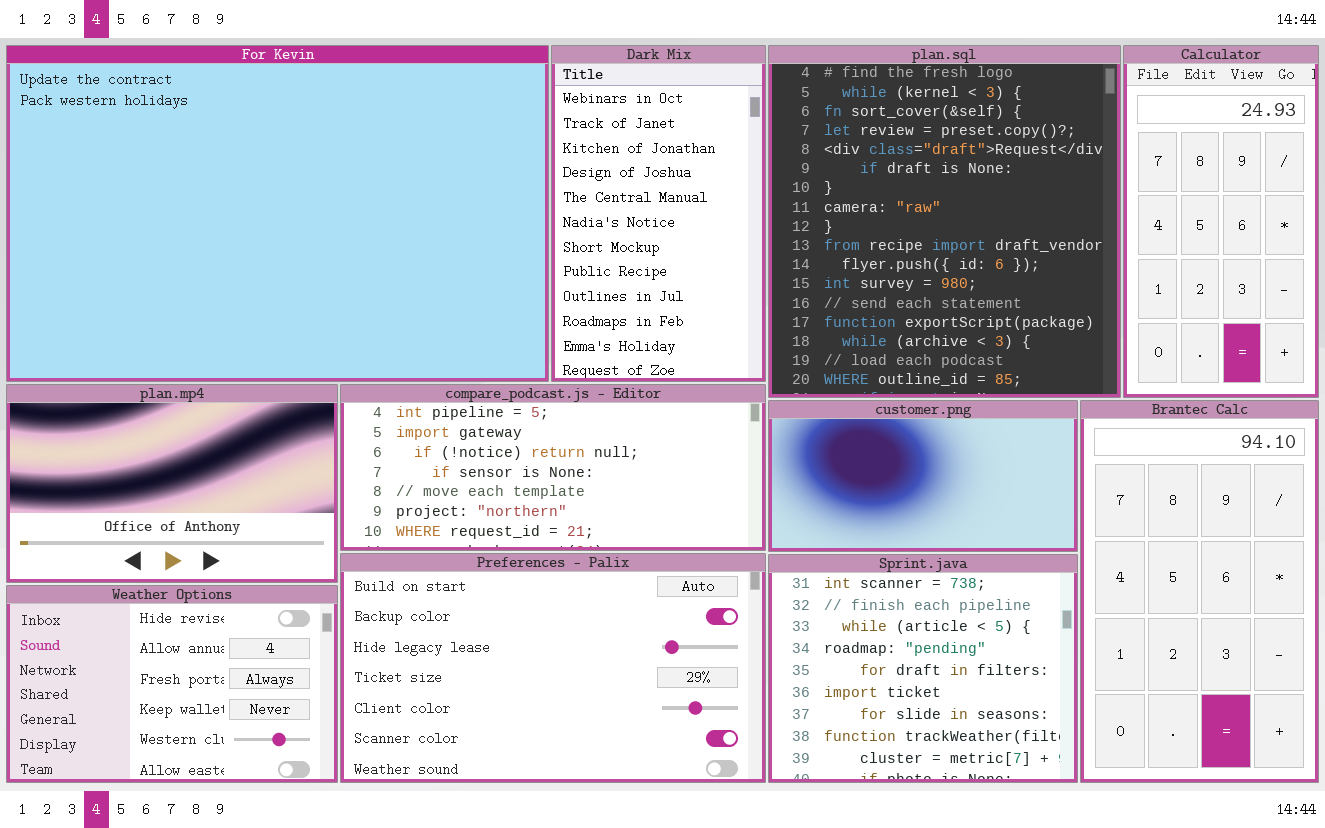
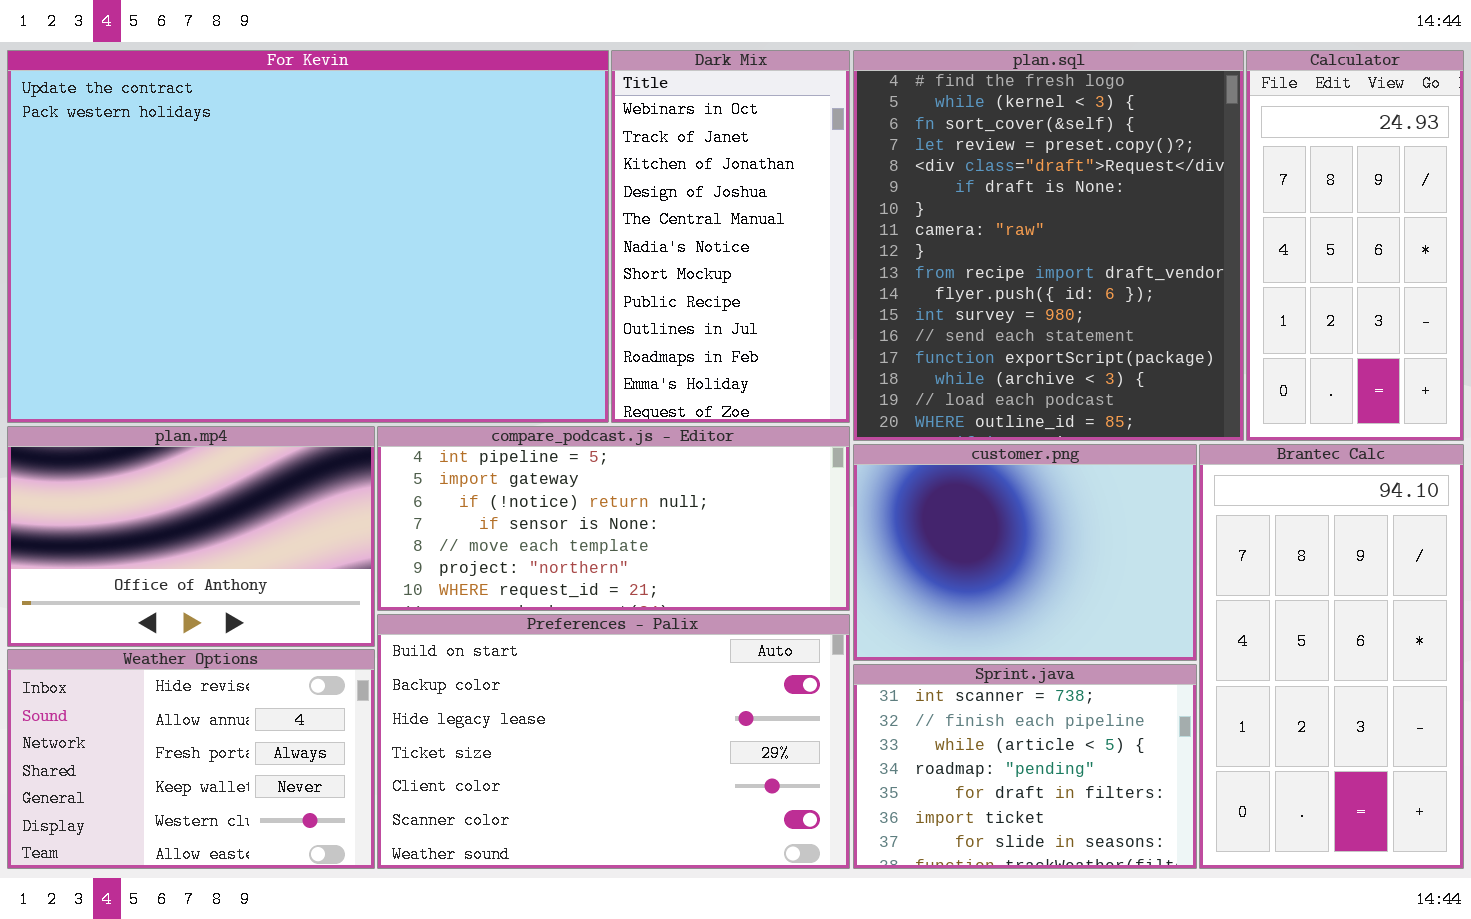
customer.png: [768,400,1078,552] -> [853,444,1197,661], resized
Sprint.java: [768,554,1078,783] -> [853,664,1197,869], resized

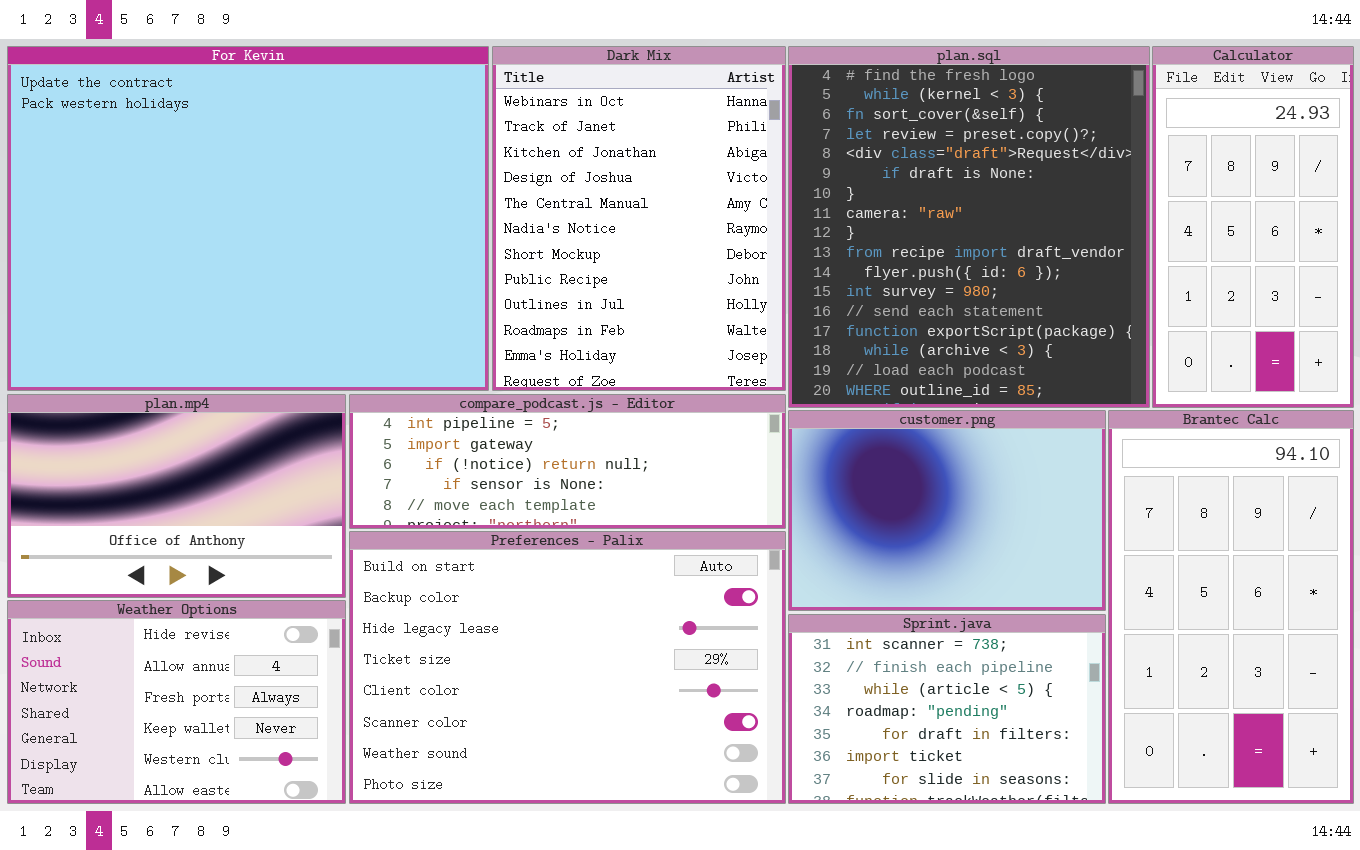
For Kevin: [7,50,609,423] -> [7,46,489,391], resized
Dark Mix: [611,50,850,423] -> [492,46,786,391], resized
compare_podcast.js - Editor: [377,426,850,611] -> [349,394,786,529], resized
Preferences - Palix: [377,614,850,869] -> [349,531,786,804], resized

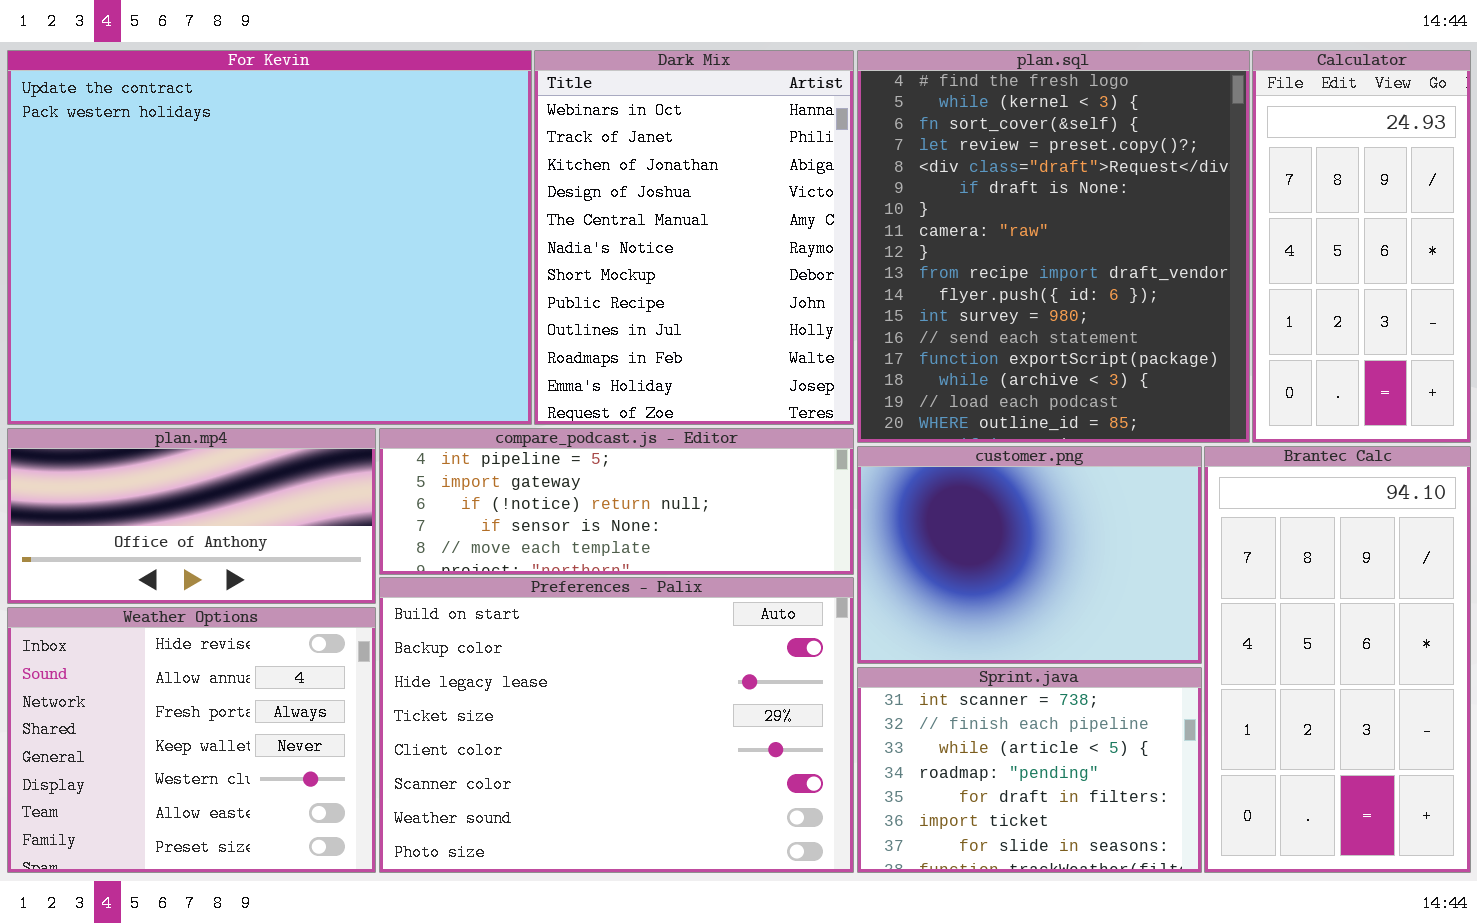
plan.mp4: [7,394,346,598] -> [7,428,376,604], resized
Weather Options: [7,600,346,804] -> [7,607,376,873], resized

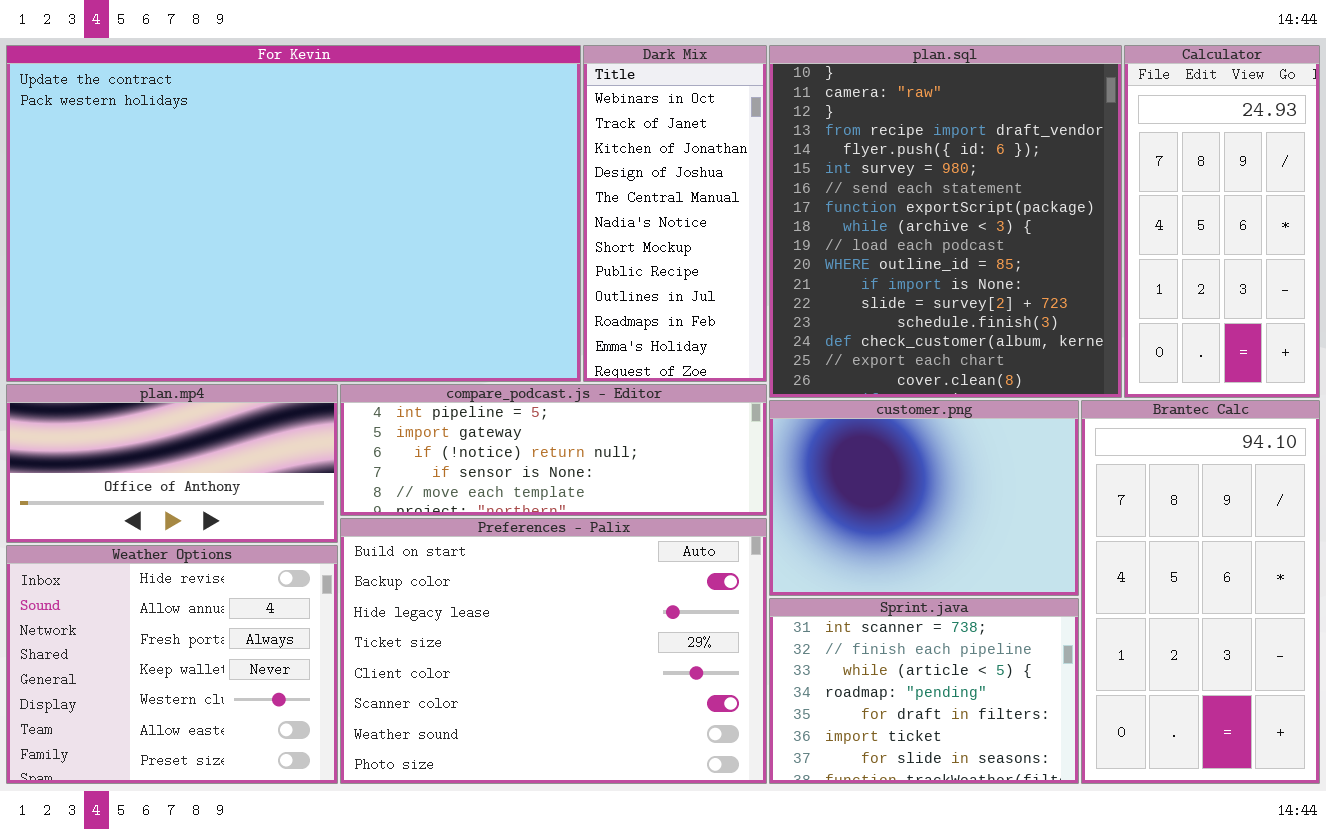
For Kevin: [7,50,532,425] -> [6,45,581,382], resized
Dark Mix: [534,50,854,425] -> [583,45,767,382], resized
plan.sql: [857,50,1250,443] -> [769,45,1122,398], scrolled down 6 rows

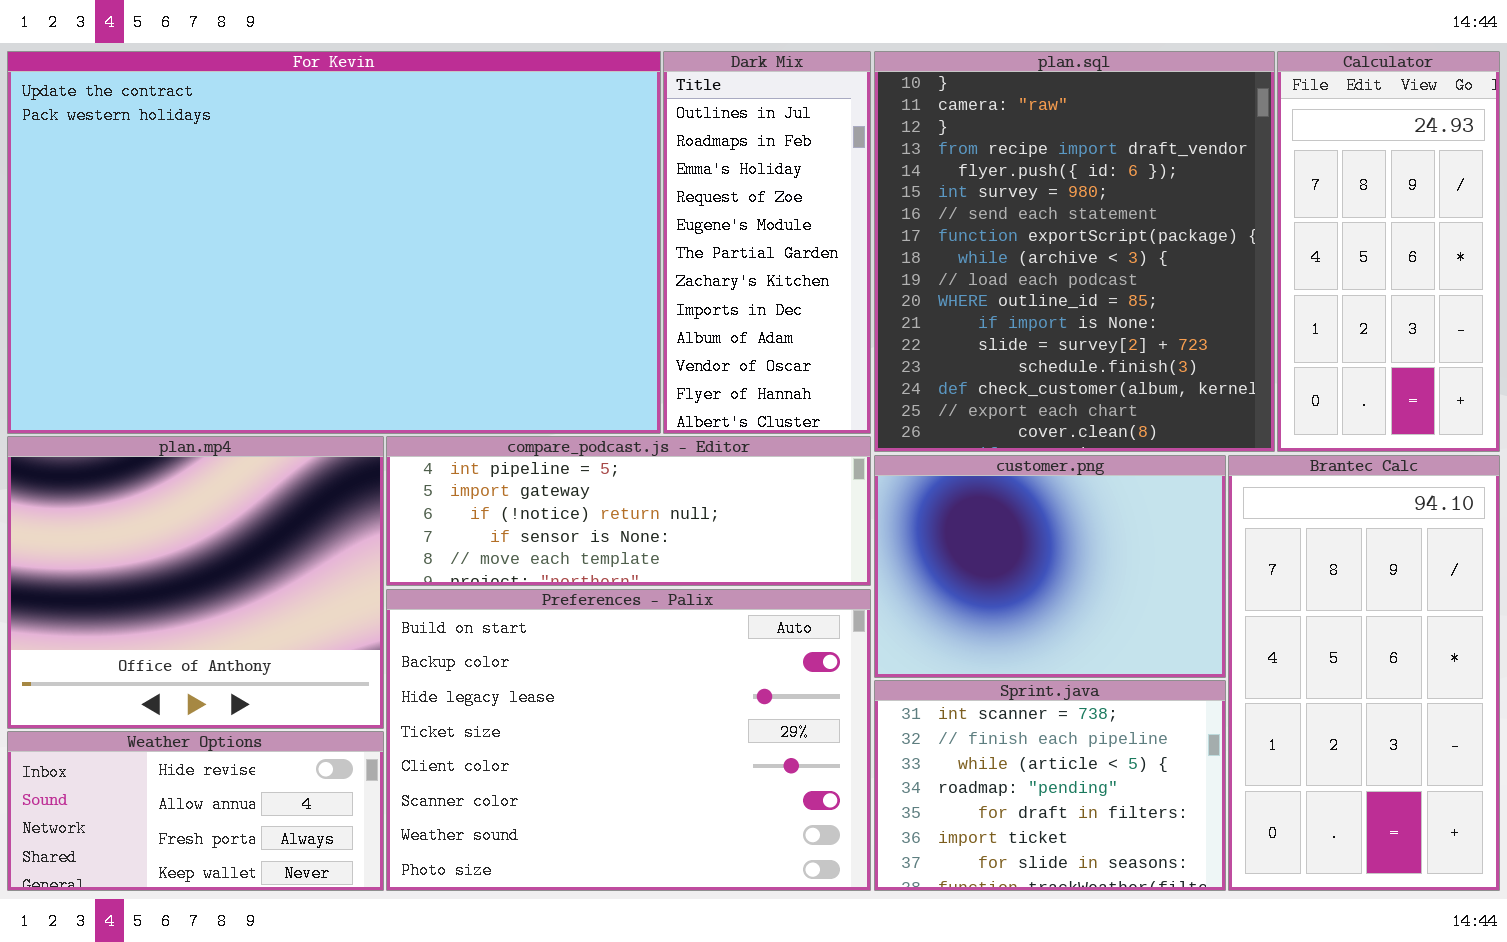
Dark Mix: [583,45,767,382] -> [663,51,871,434], scrolled down 8 rows
plan.mp4: [6,384,338,543] -> [7,436,384,729], resized
Weather Options: [6,545,338,784] -> [7,731,384,891], resized

